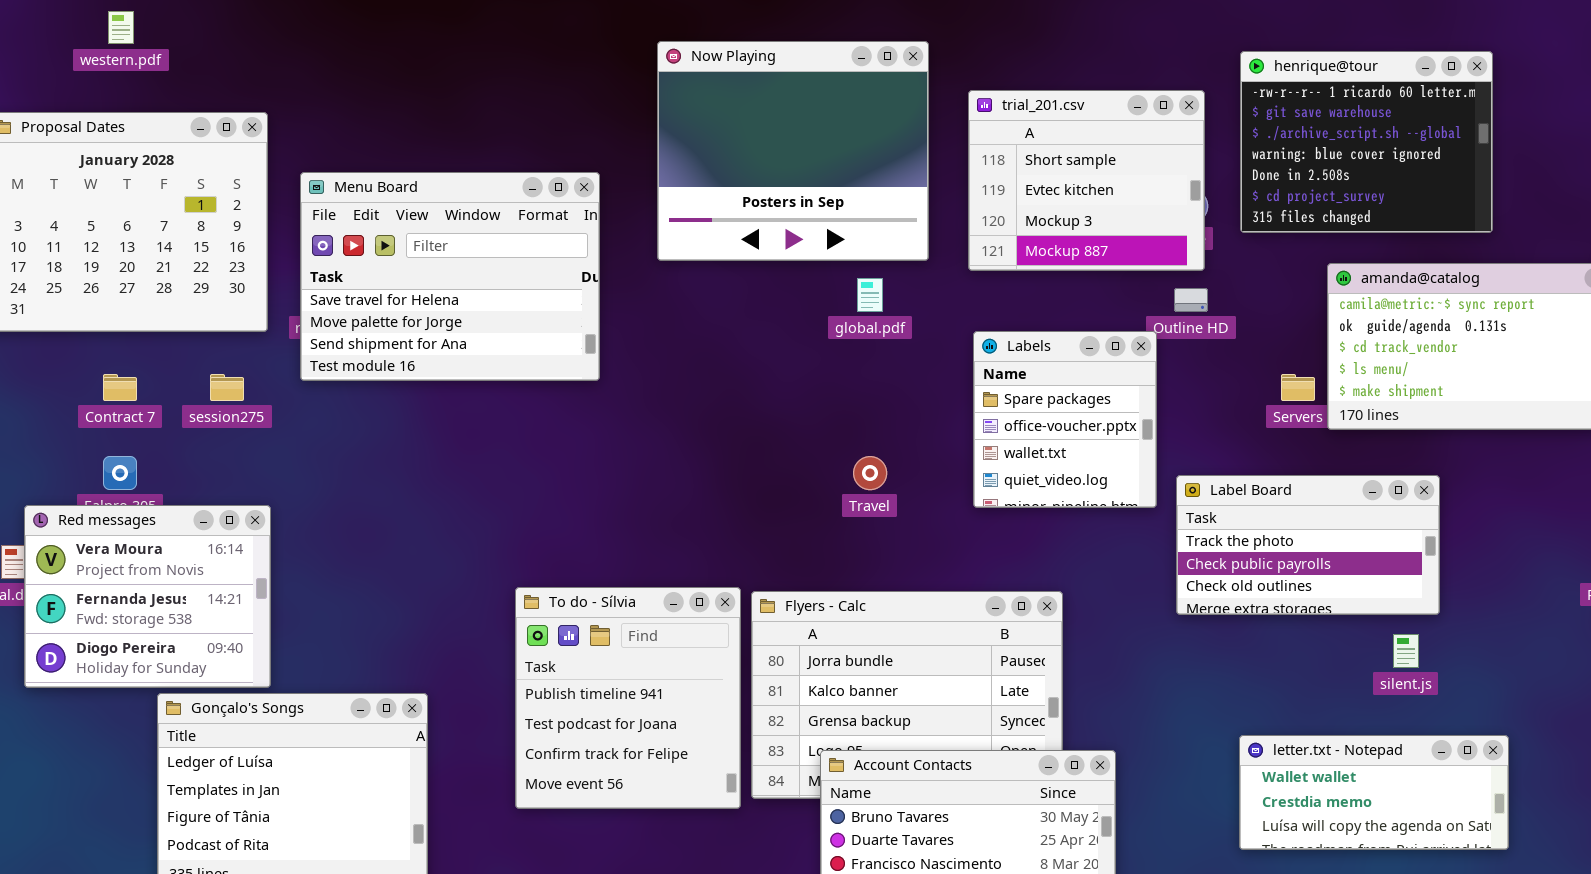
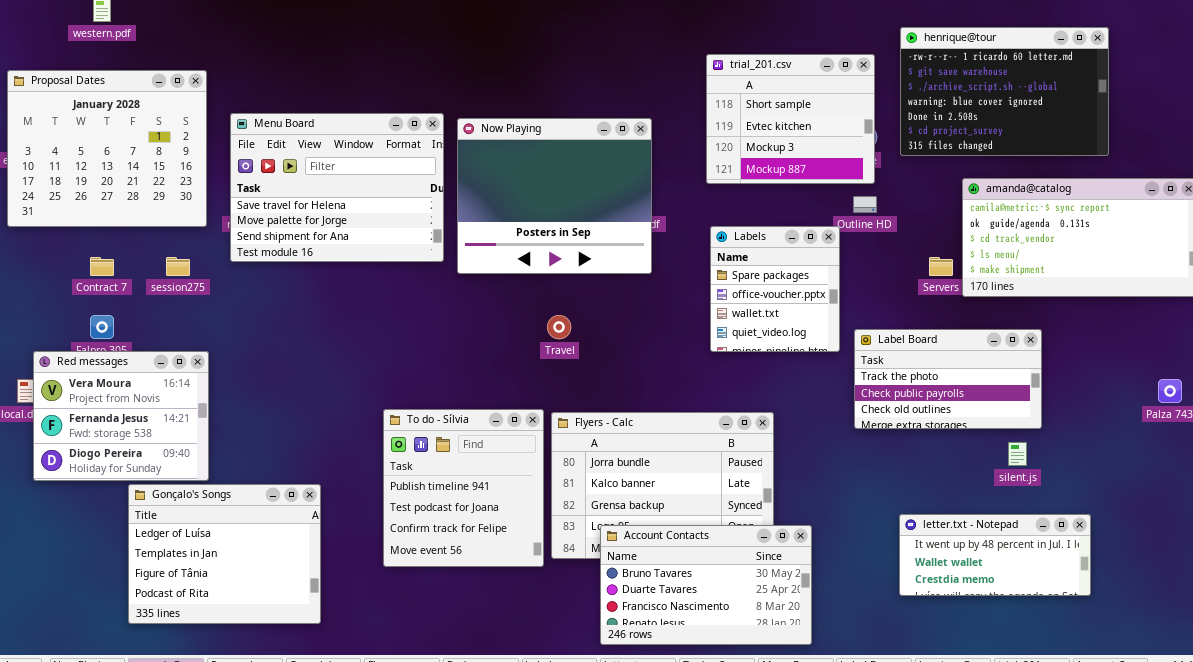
Now Playing: [657,41,929,261] -> [457,118,652,274], moved
henrique@tour: [1240,51,1493,233] -> [900,27,1109,156], resized
Travel: [853,456,887,490] -> [547,315,571,339], moved
letter.txt - Notepad: [1239,735,1509,850] -> [899,514,1091,596], scrolled up 1 row

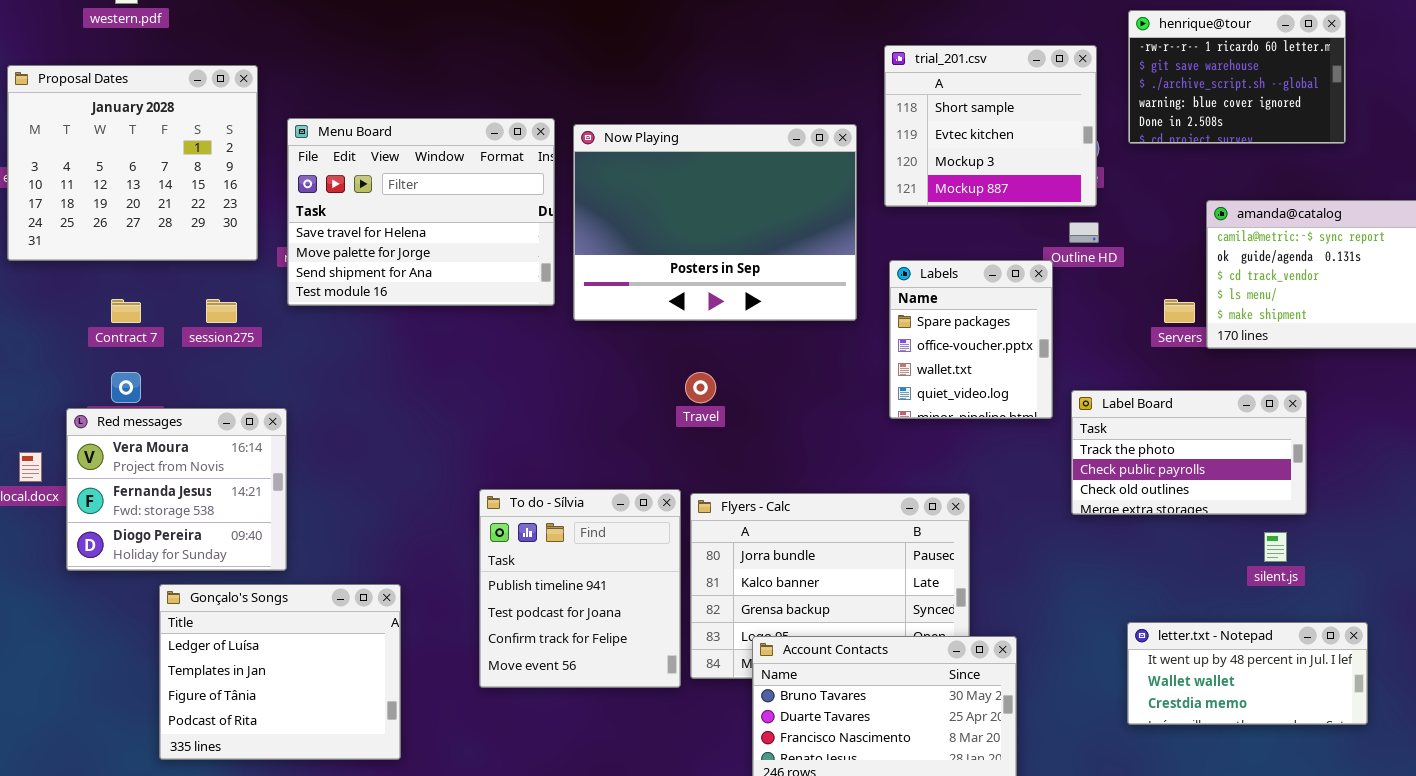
henrique@tour: [900,27,1109,156] -> [1128,10,1346,144], resized
Now Playing: [457,118,652,274] -> [573,124,857,321], resized
Red messages: [33,351,209,481] -> [66,408,287,571], moved

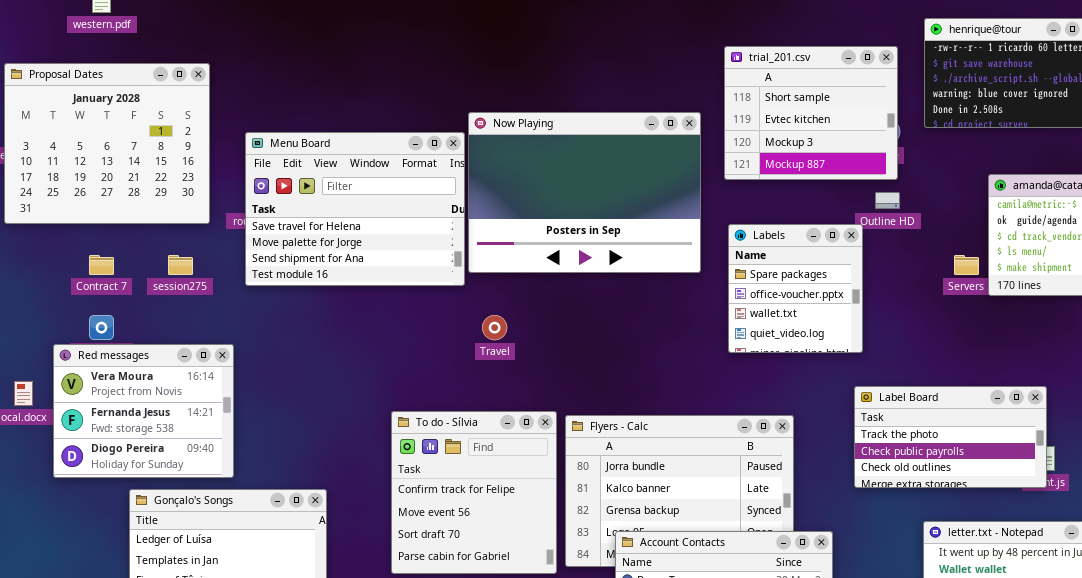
Menu Board: [287,118,555,306] -> [245,132,465,286], moved
Travel: [685,372,716,403] -> [482,315,507,340], moved
Label Board: [1071,390,1307,515] -> [854,386,1047,488], moved
To do - Sílvia: [479,489,681,688] -> [391,411,557,574], scrolled down 2 rows

